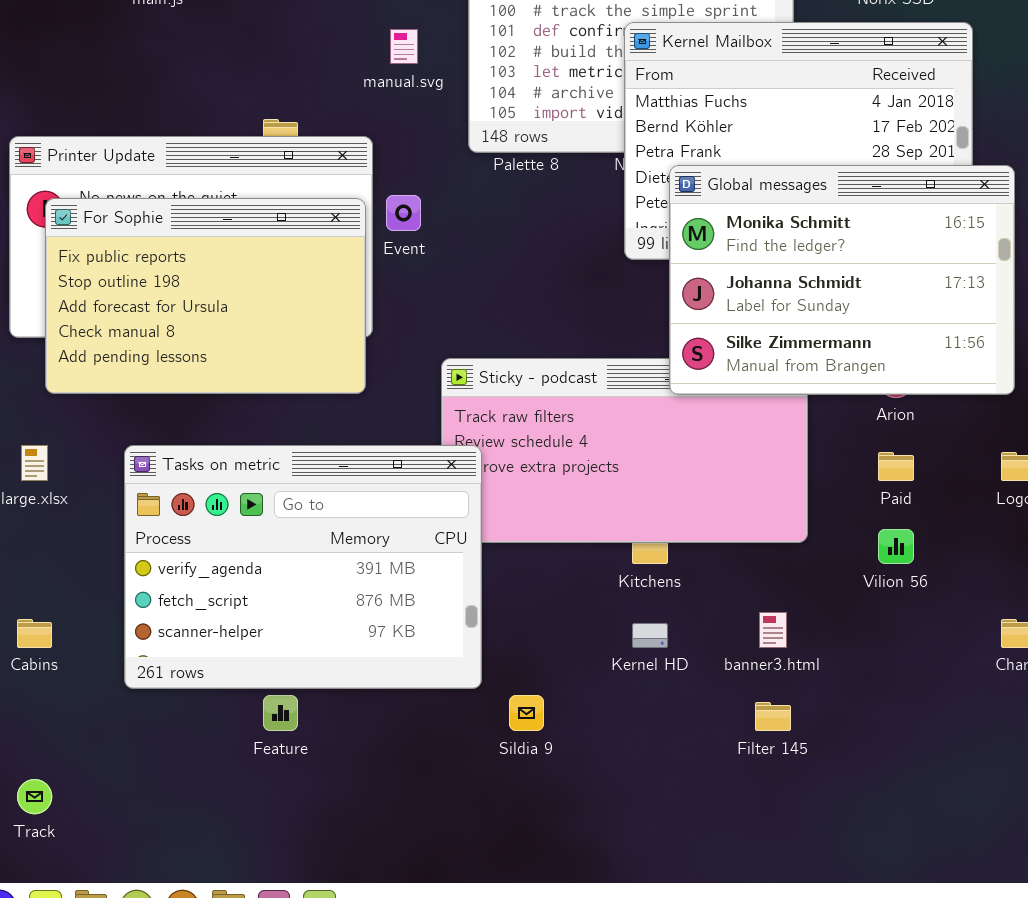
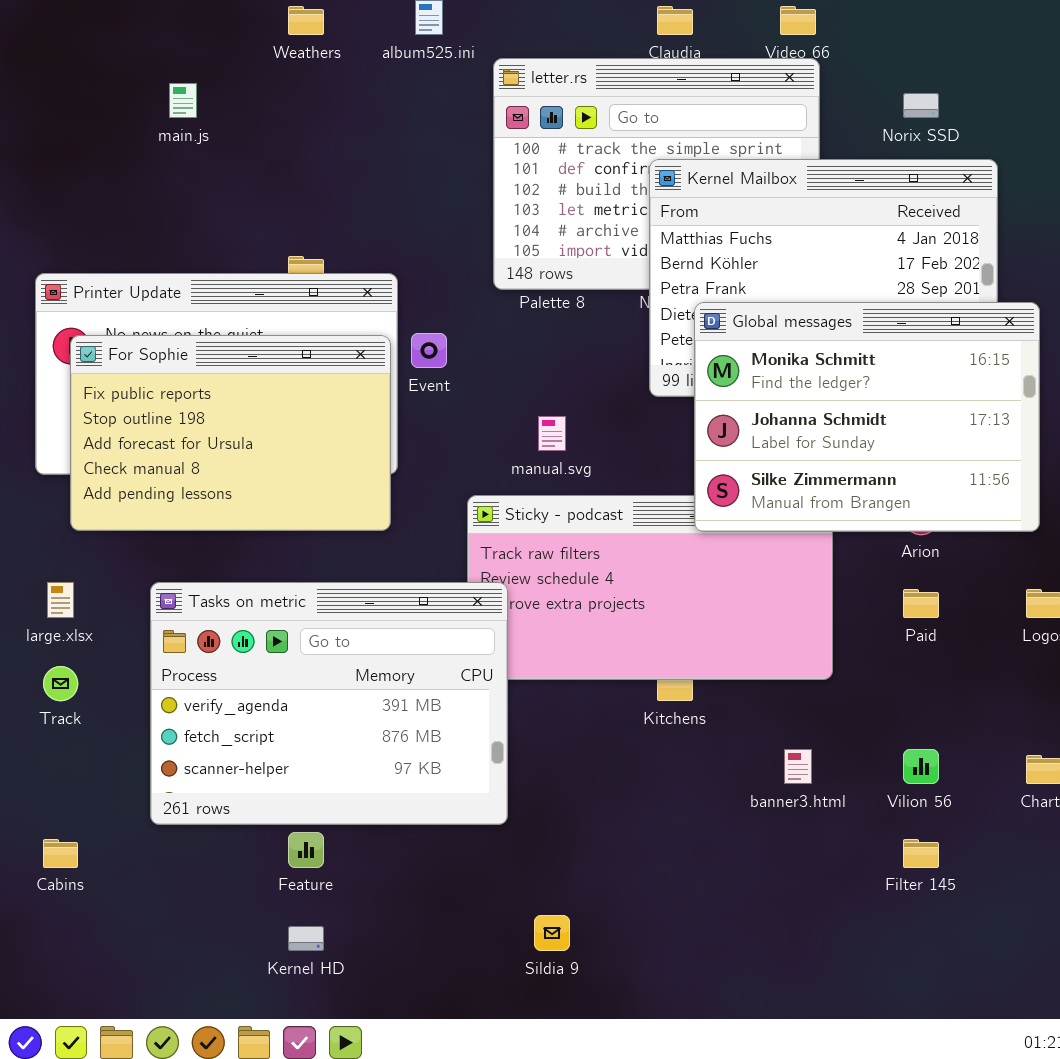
manual.svg: [390,29,418,64] -> [538,416,566,451], moved
Vilion 56: [878,529,914,564] -> [903,749,939,784], moved
Cabins: [17,619,52,648] -> [43,839,78,868], moved
Kernel HD: [632,623,668,648] -> [288,926,324,951], moved
Sildia 9: [509,695,544,731] -> [534,915,570,951], moved
Filter 145: [755,702,791,731] -> [903,839,939,868], moved
Track: [17,779,52,814] -> [43,666,78,701], moved

